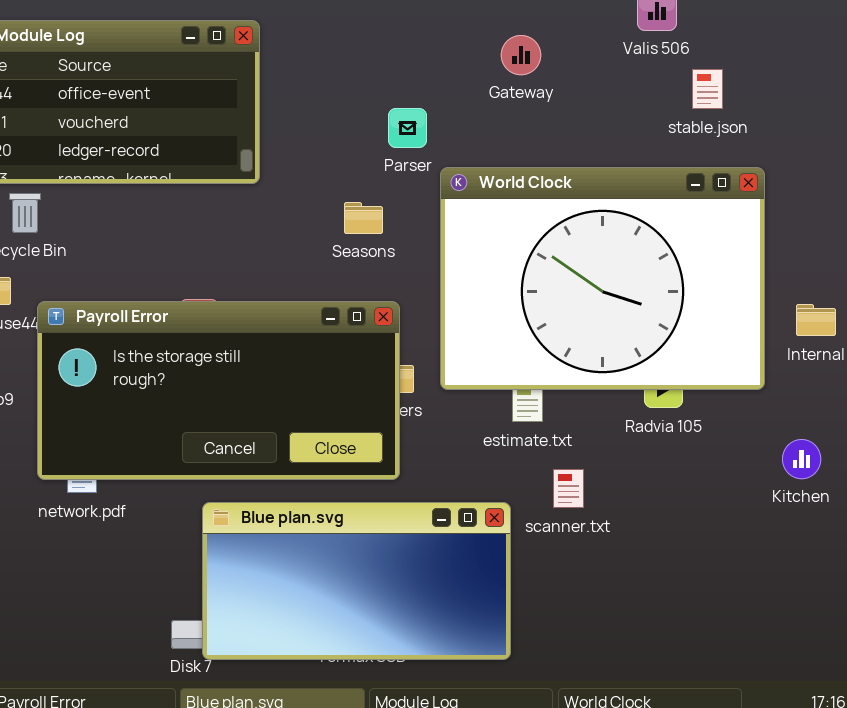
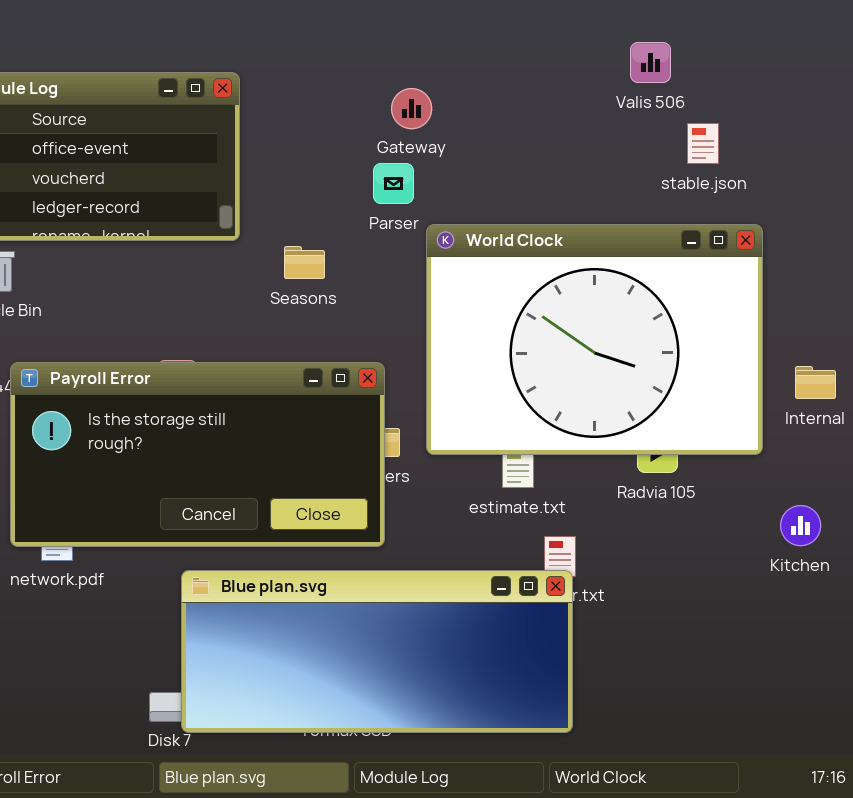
Gateway: [501,35,541,75] -> [391,88,432,129], moved
Seasons: [344,202,383,234] -> [284,246,325,279], moved
Blue plan.svg: [202,502,511,660] -> [181,570,573,733], resized

